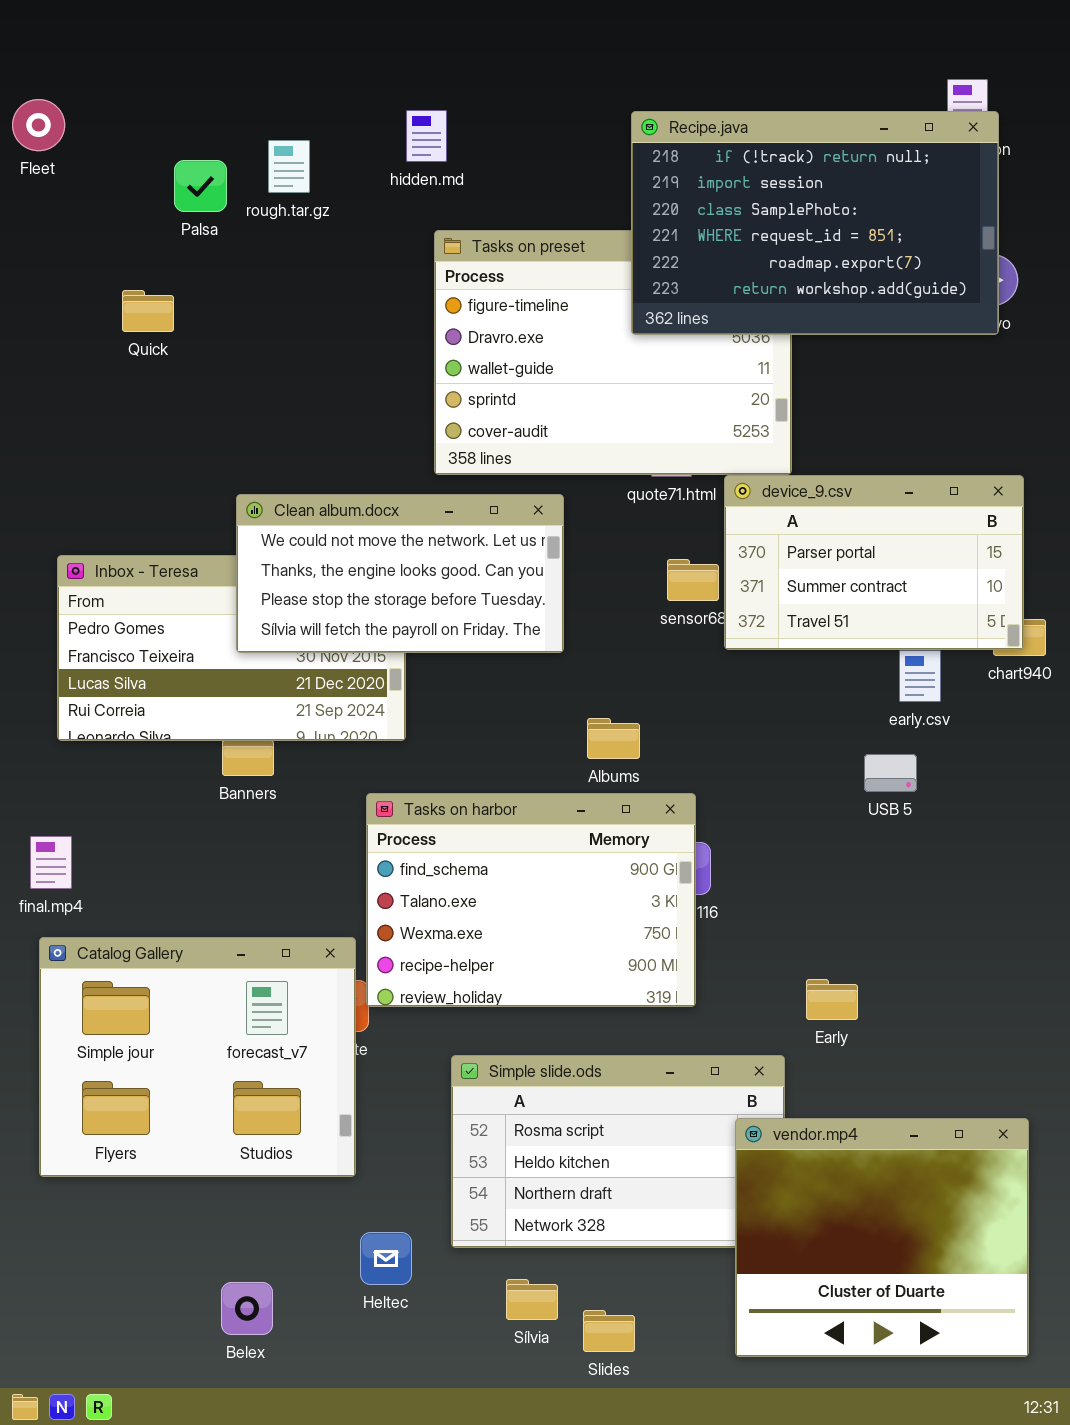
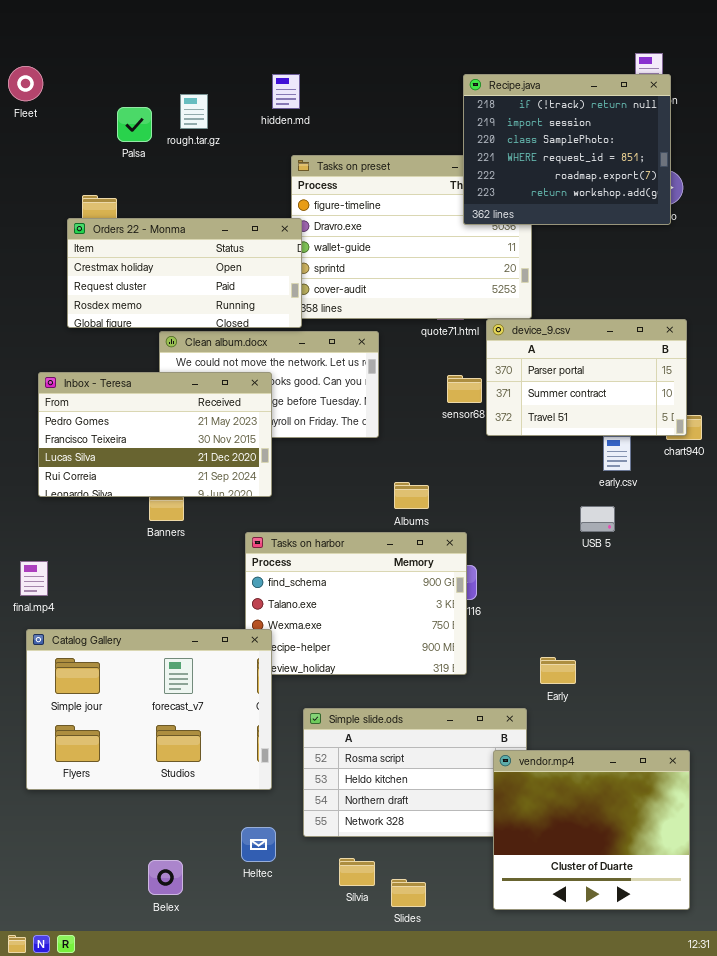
Recipe.java: [631,111,999,335] -> [463,74,671,225], resized
Orders 22 - Monma: none -> [67,218,302,328], opened
Inbox - Teresa: [57,555,406,741] -> [38,372,272,497], raised
Catalog Gallery: [39,937,356,1177] -> [26,629,272,790], resized

